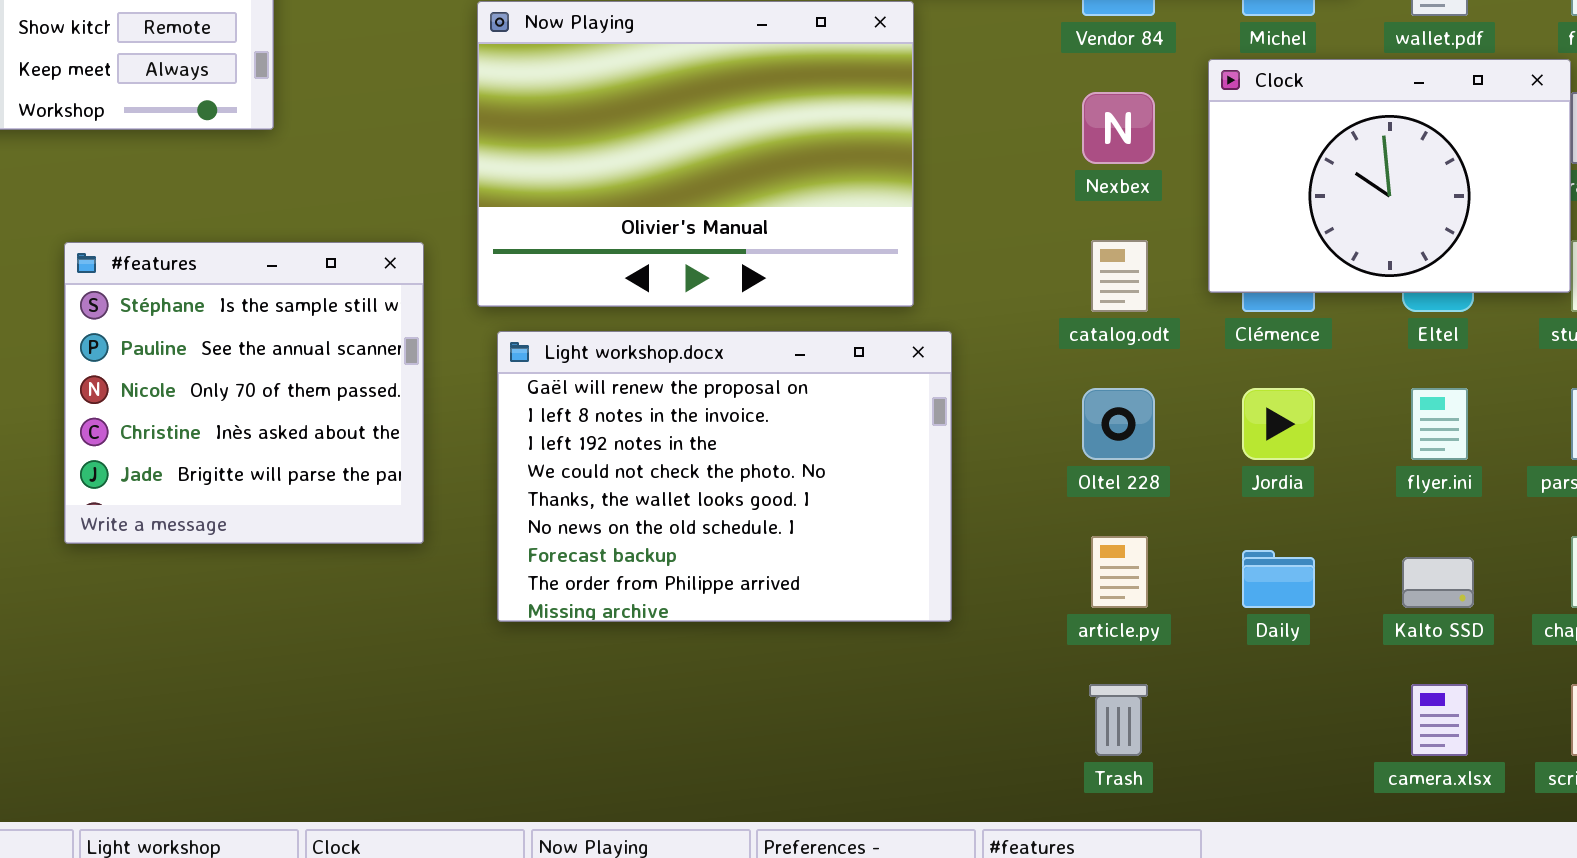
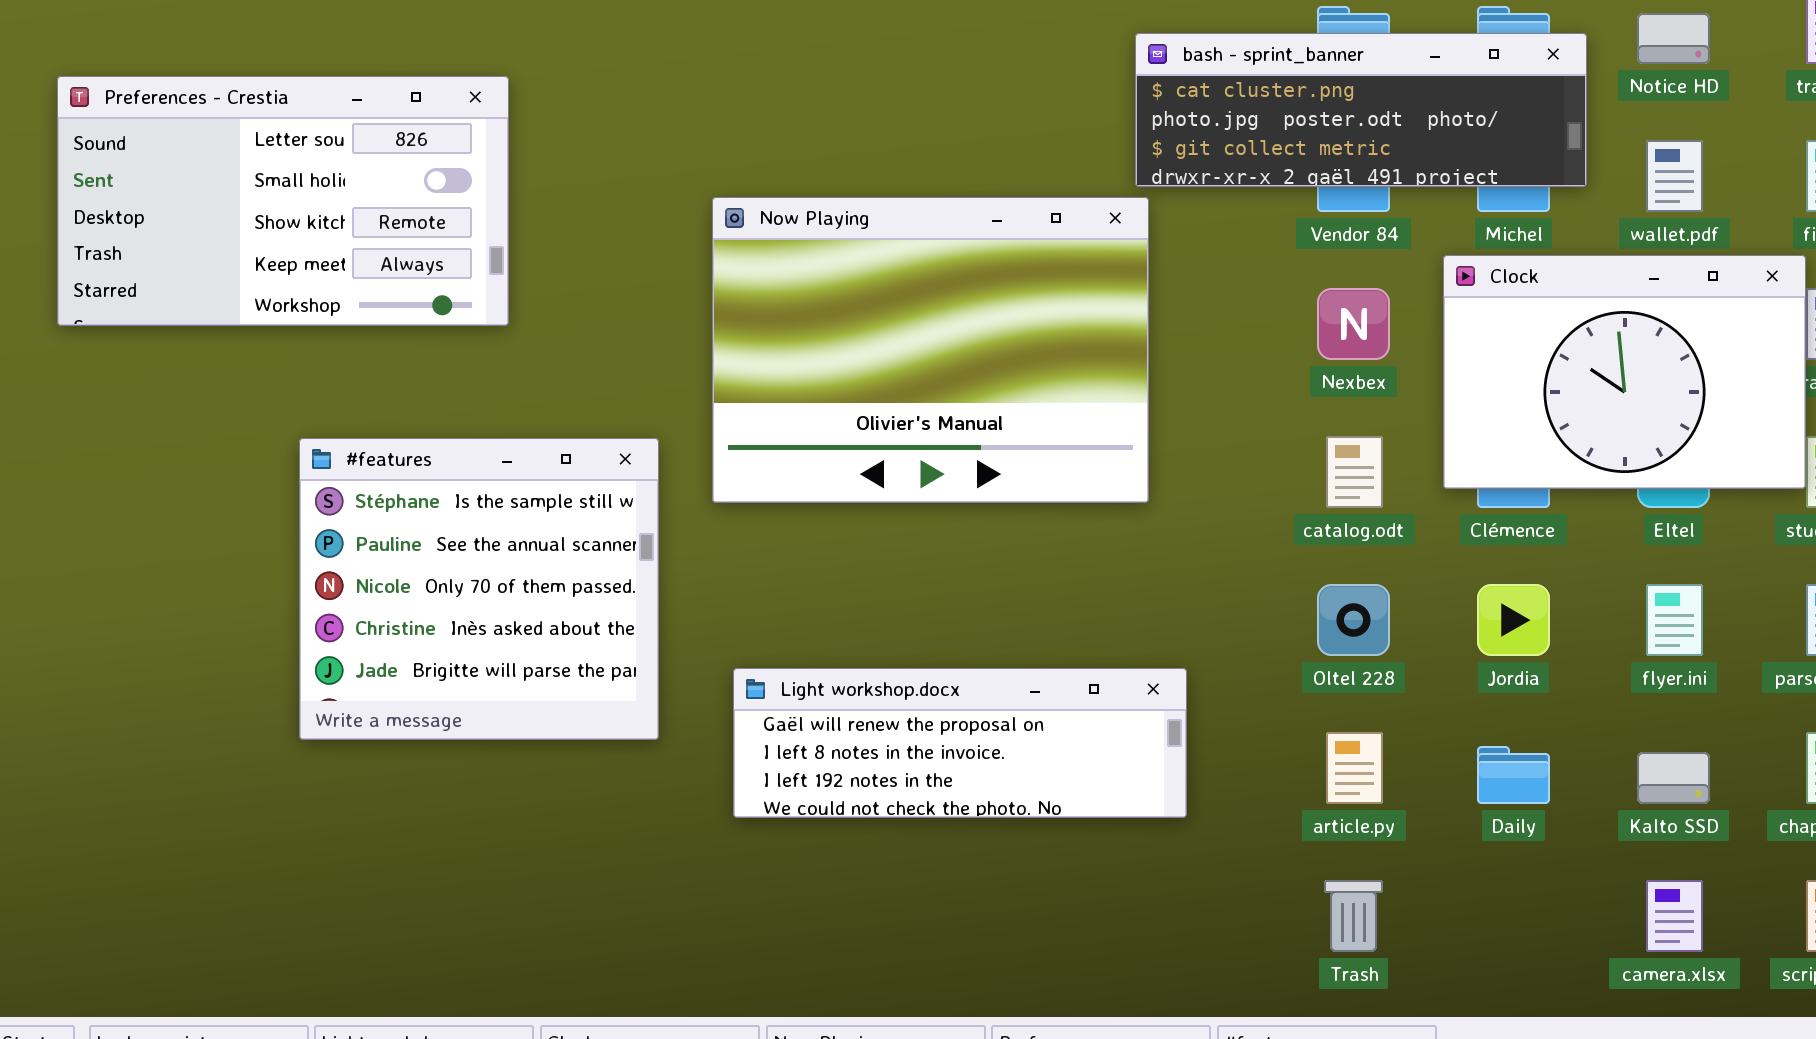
Light workshop.docx: [497,331,952,622] -> [733,668,1187,818], resized

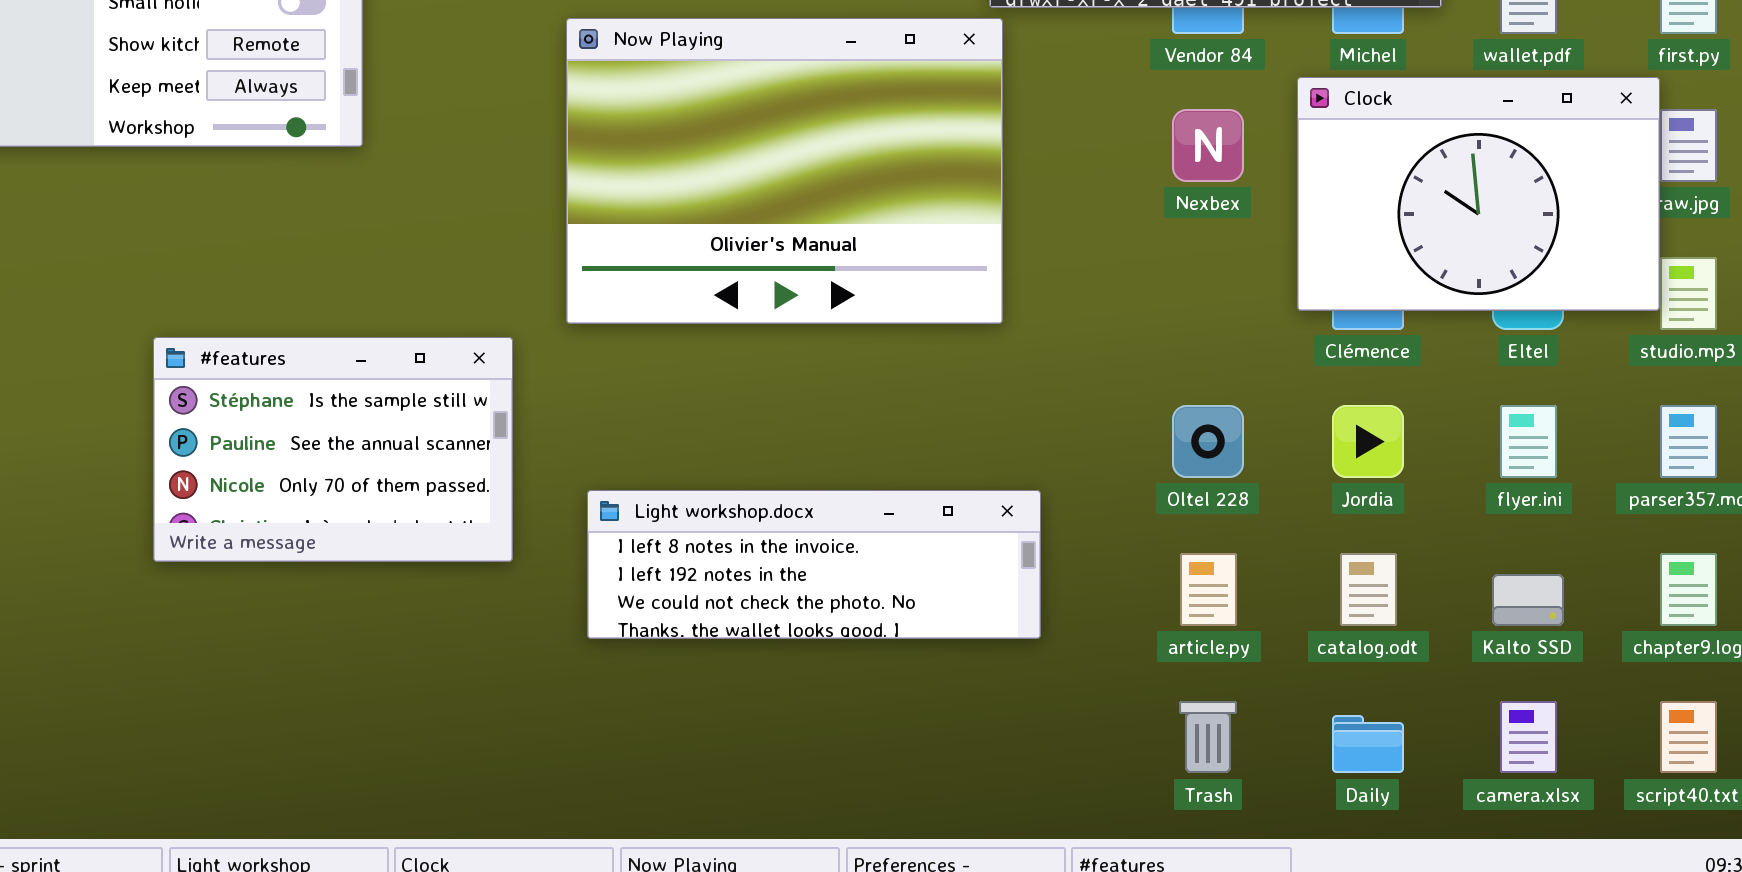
catalog.odt: [1326,436,1383,508] -> [1340,553,1397,626], moved
#features: [299,438,659,740] -> [153,337,513,562], resized
Light workshop.docx: [733,668,1187,818] -> [587,490,1041,639], scrolled down 1 row
Daily: [1477,746,1550,804] -> [1332,715,1404,773], moved

